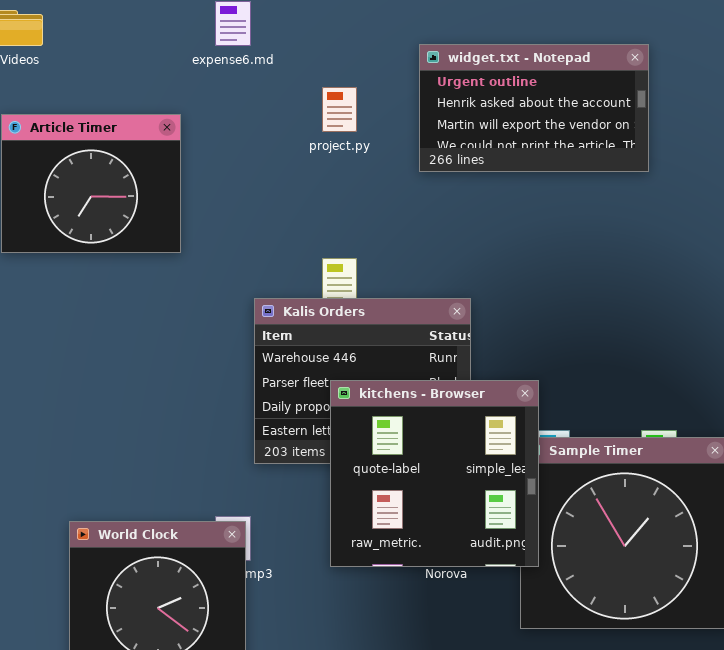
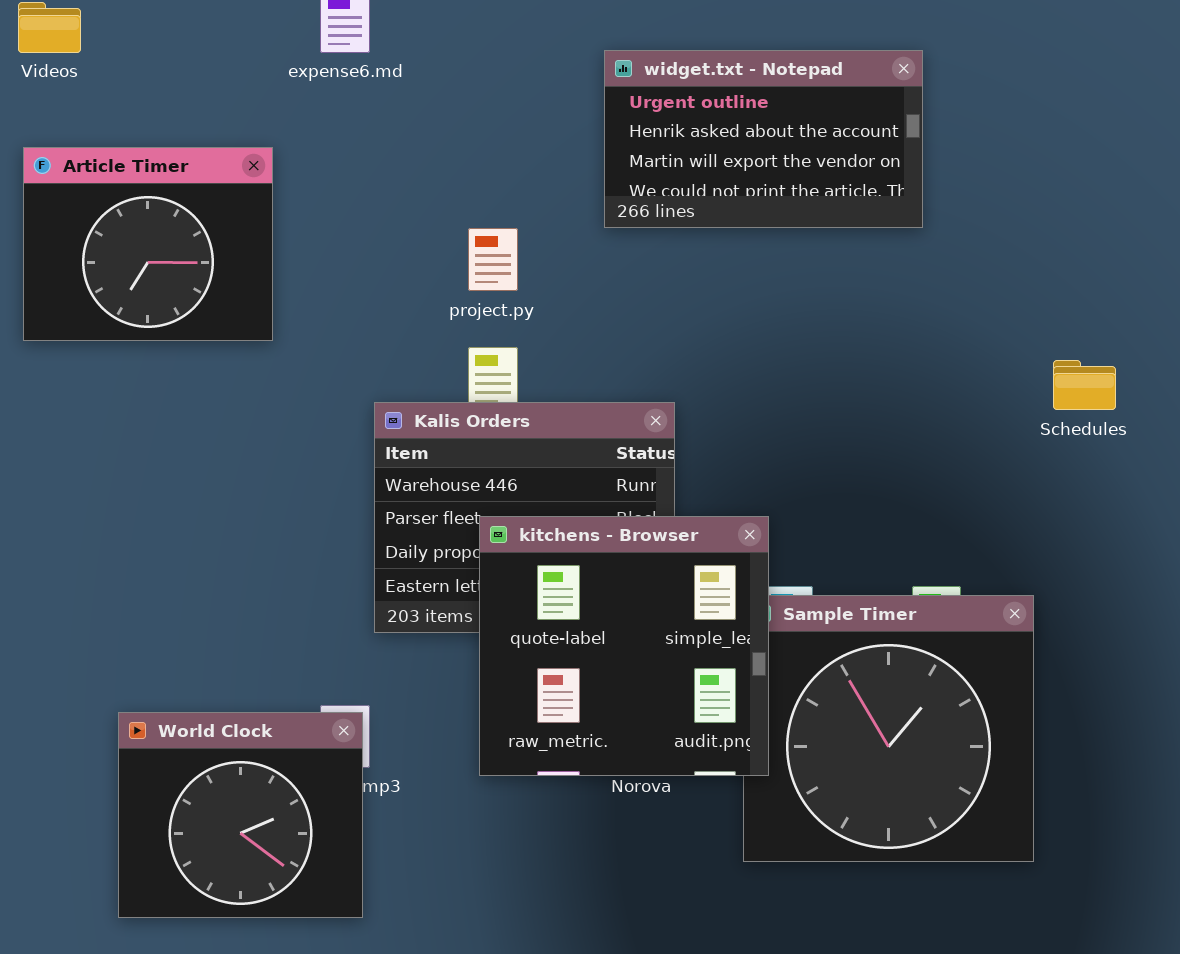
project.py: [322,87,357,132] -> [468,228,518,291], moved

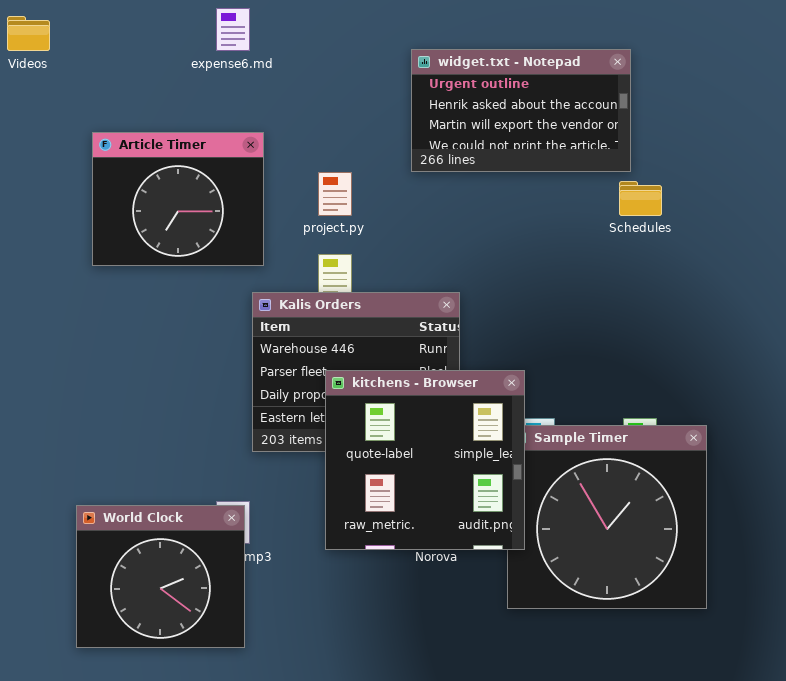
Article Timer: [23,147,273,341] -> [92,132,264,266], moved
Schedules: [1053,360,1116,410] -> [619,181,662,216], moved

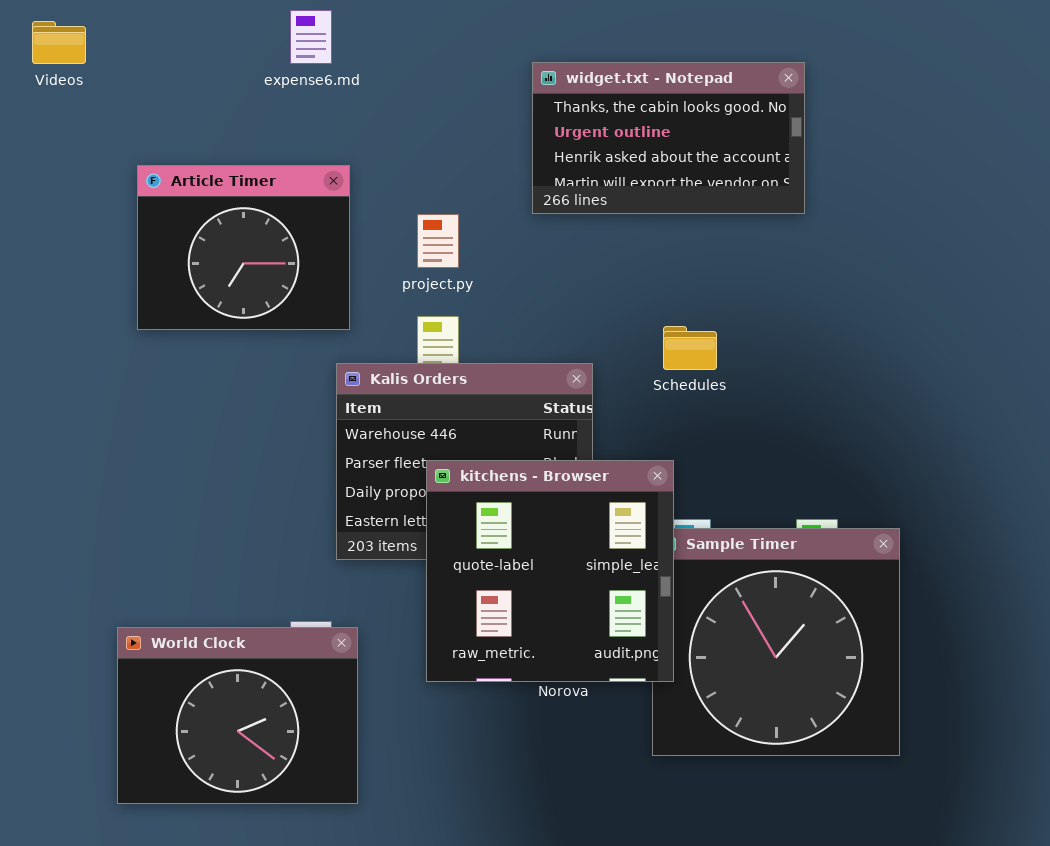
widget.txt - Notepad: [411,49,631,172] -> [532,62,805,214], scrolled up 1 row
Schedules: [619,181,662,216] -> [663,326,717,370], moved
World Clock: [76,505,245,648] -> [117,627,358,804], resized

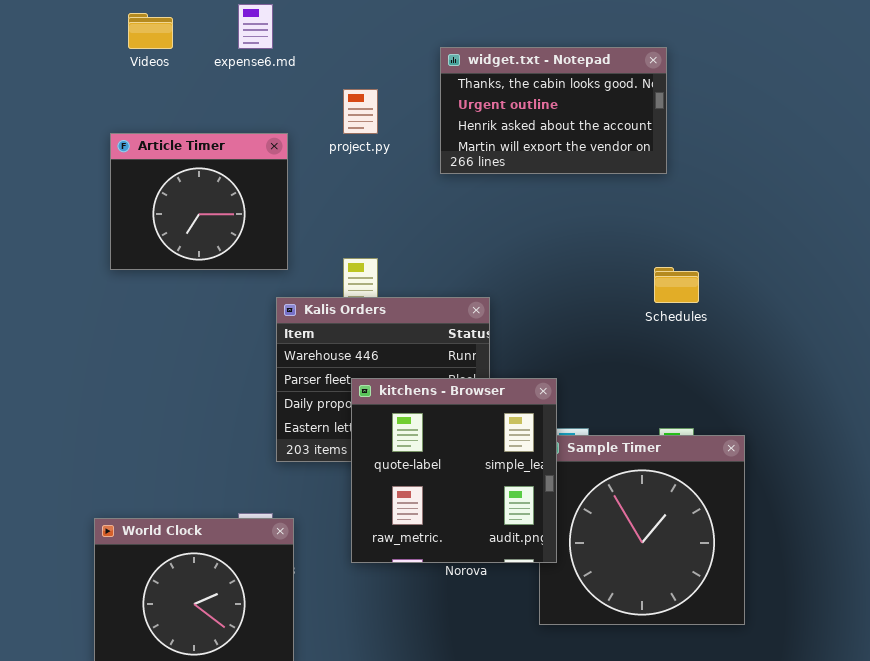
Videos: [32,21,86,64] -> [128,13,173,49], moved
project.py: [417,214,459,268] -> [343,89,378,134], moved
Schedules: [663,326,717,370] -> [654,267,699,303], moved

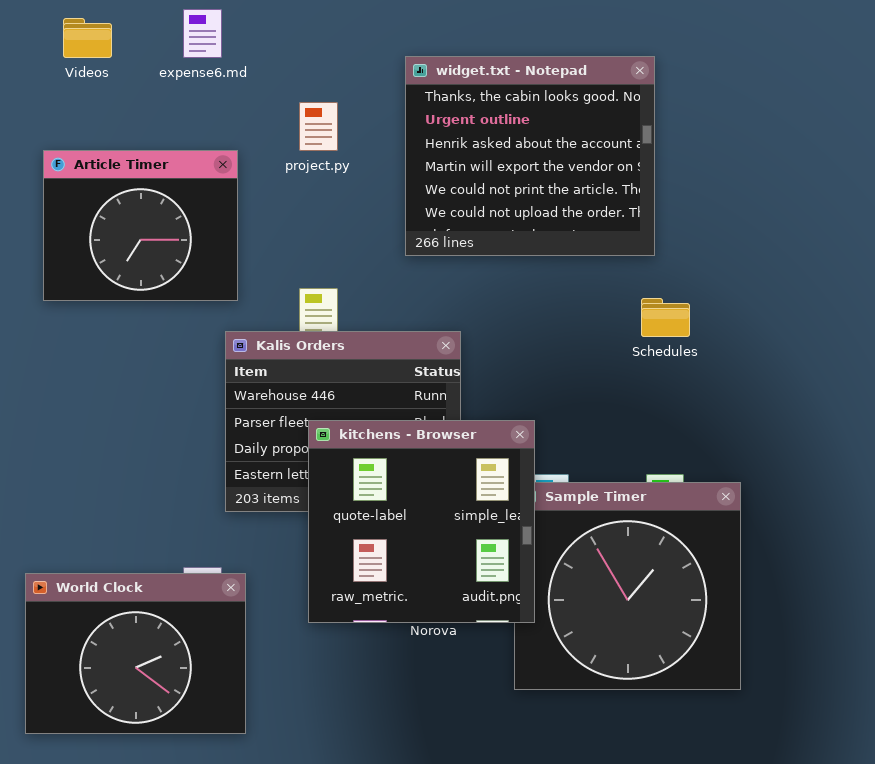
widget.txt - Notepad: [440,47,667,174] -> [405,56,655,256], resized

